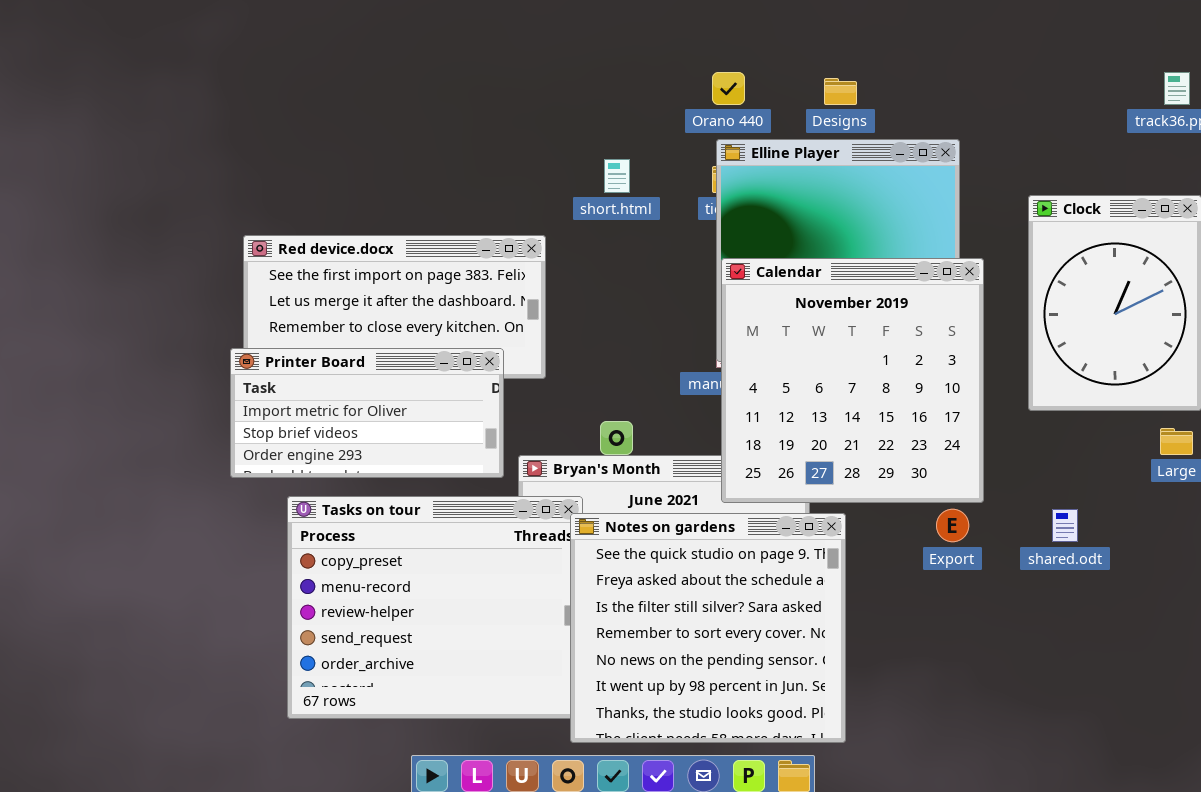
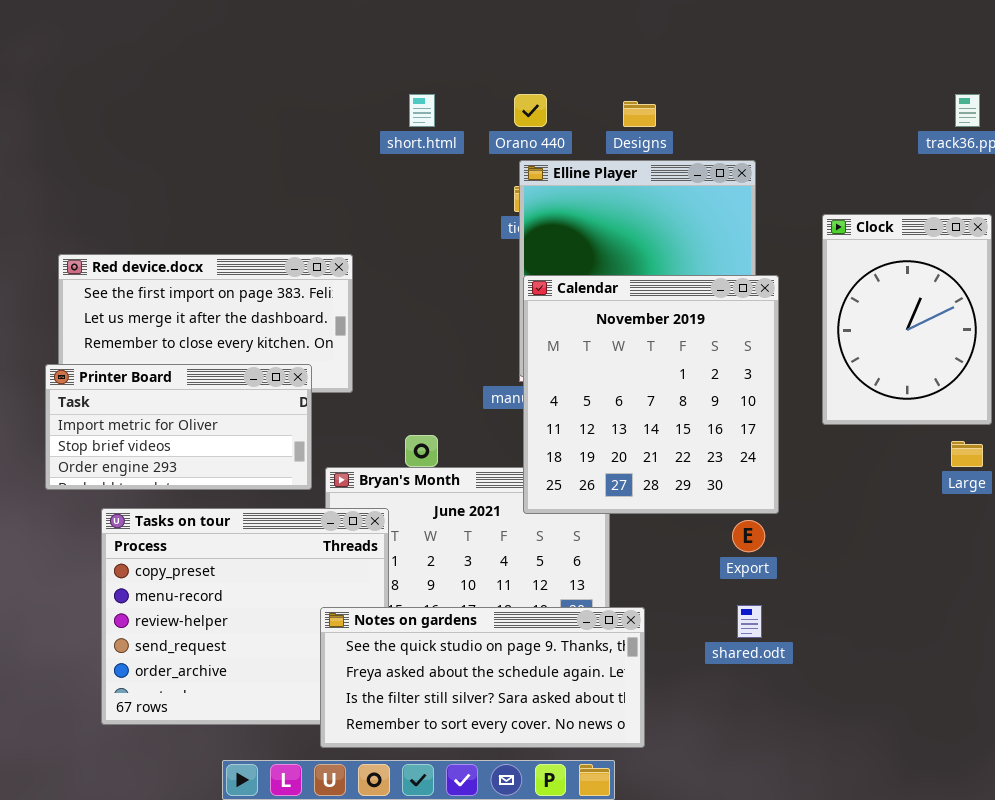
short.html: [604,159,630,193] -> [409,94,435,127], moved
shared.odt: [1052,509,1078,542] -> [737,605,762,638], moved
Notes on gardens: [570,513,846,743] -> [320,607,645,748], resized

